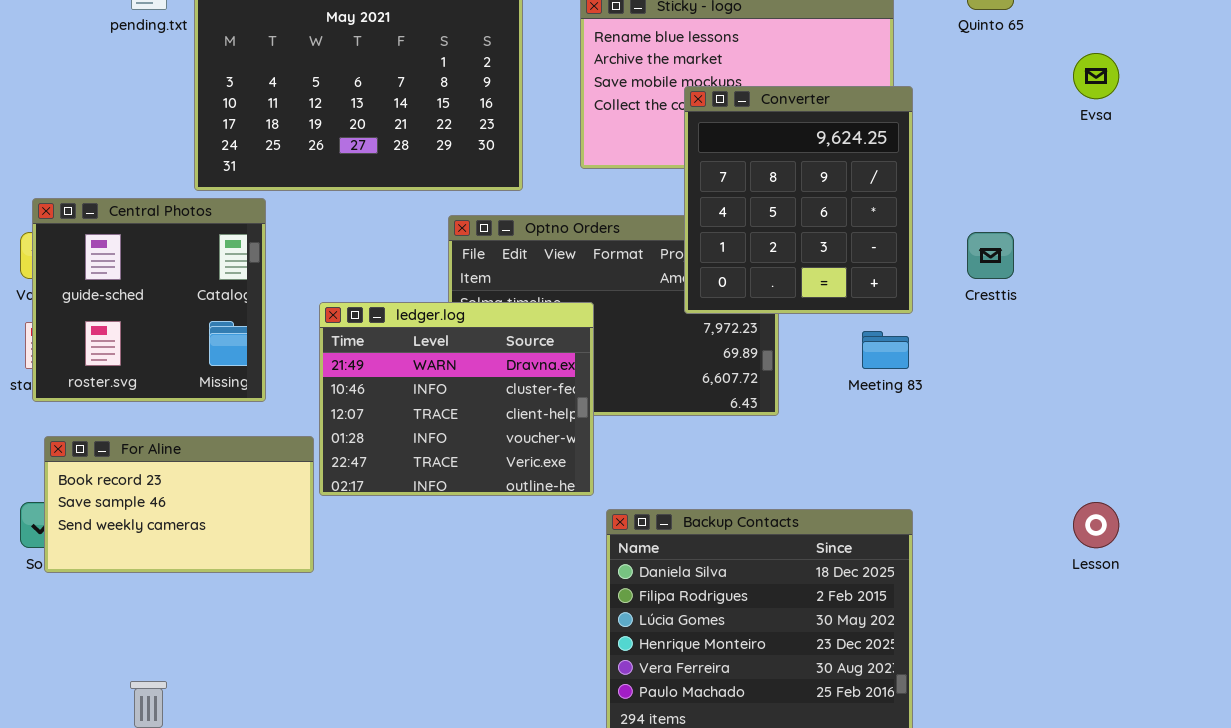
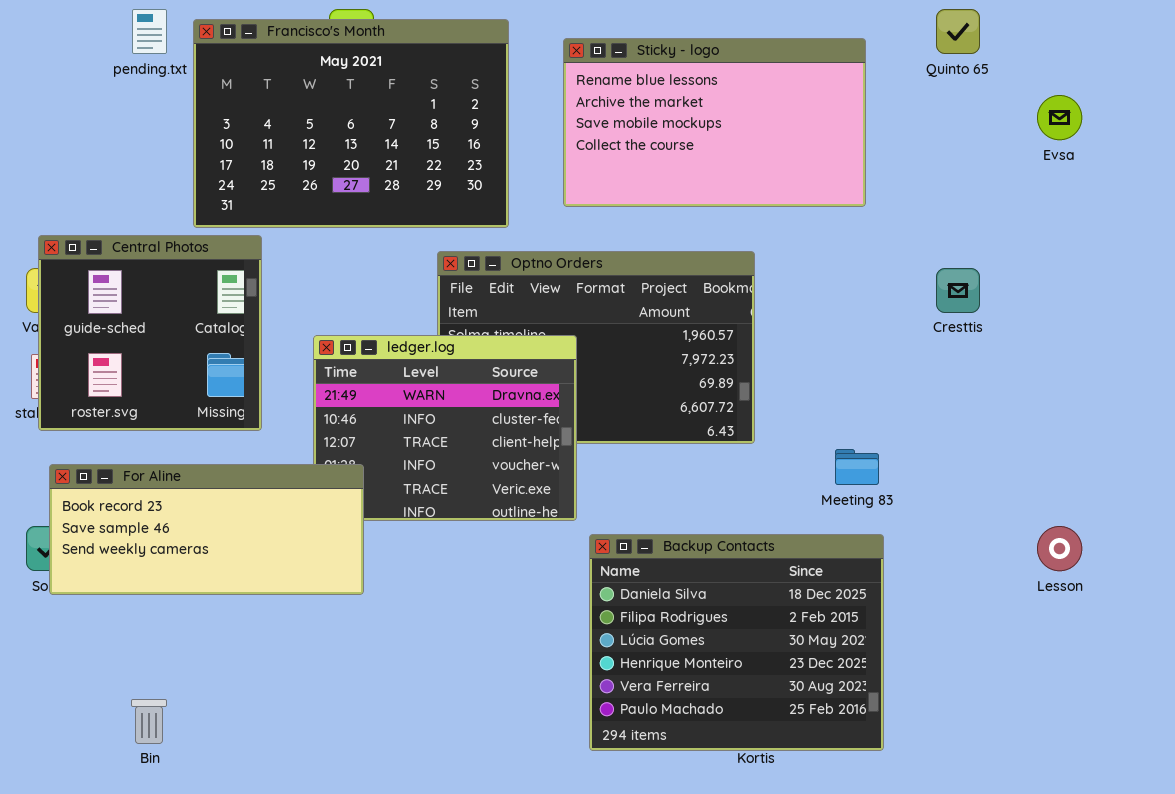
Converter: [684,86,913,314] -> none, closed
Meeting 83: [862,331,909,369] -> [835,449,879,485], moved
For Aline: [44,436,314,573] -> [49,464,364,595], resized

